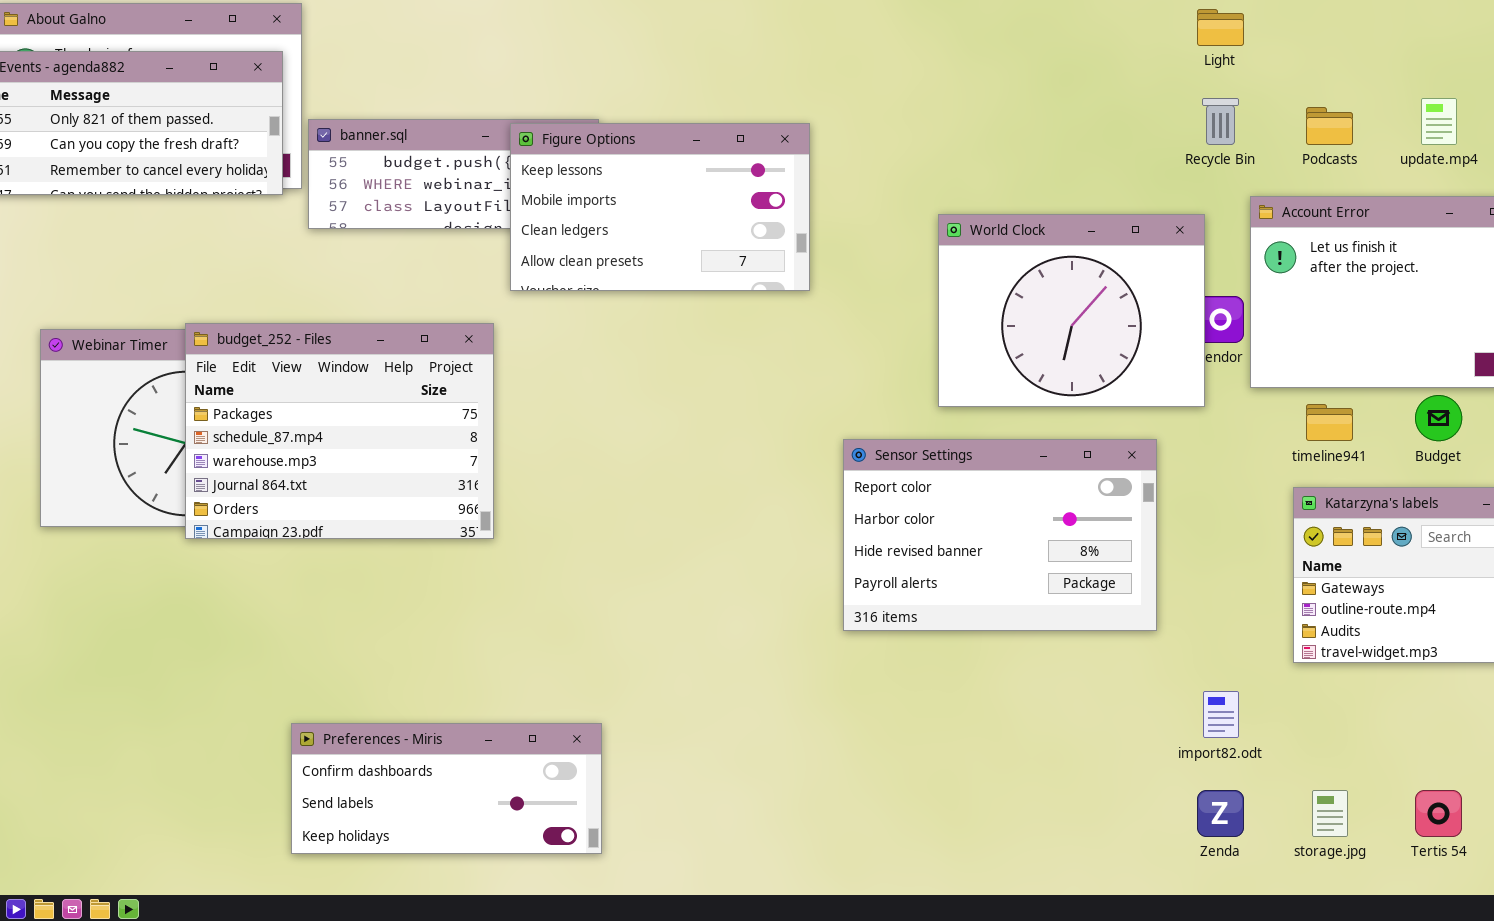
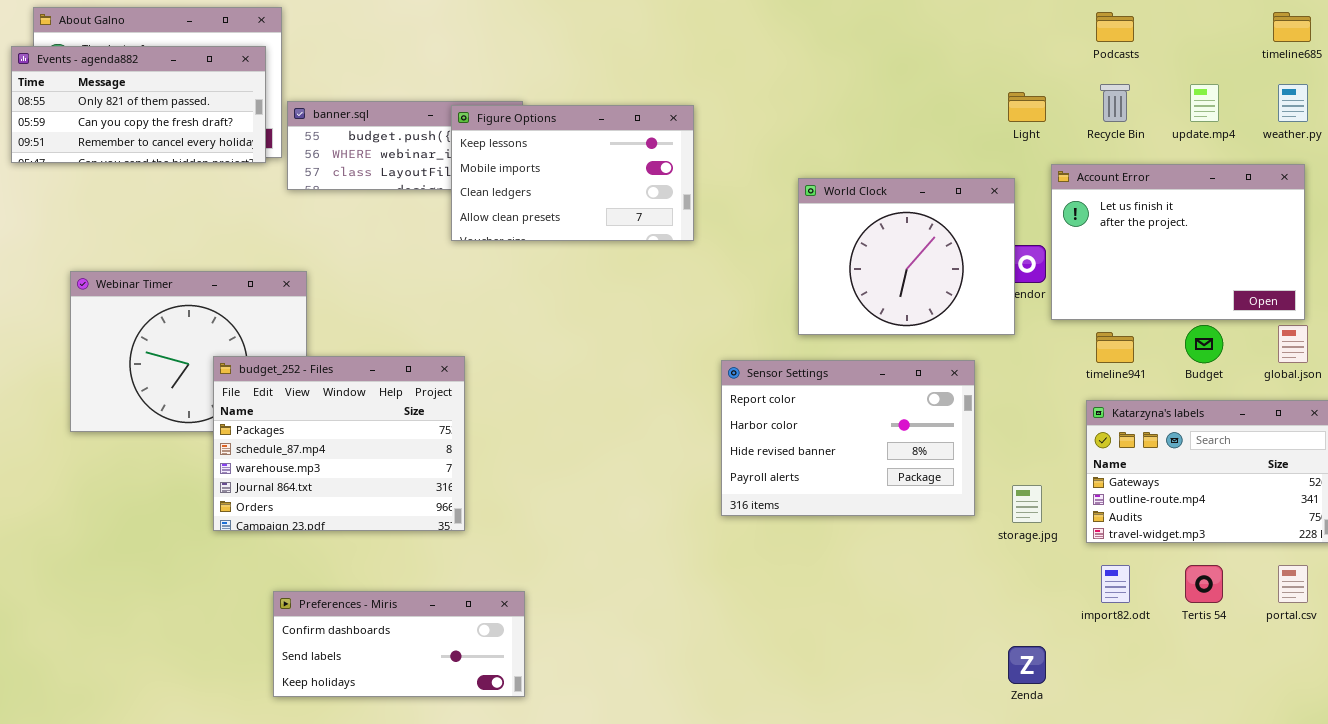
Light: [1197,9,1244,46] -> [1008,92,1046,122], moved
Recycle Bin: [1202,98,1239,145] -> [1100,84,1130,122], moved
Podcasts: [1306,107,1353,145] -> [1096,12,1134,42], moved
budget_252 - Files: [185,323,494,539] -> [213,356,465,531], moved
import82.odt: [1203,691,1239,738] -> [1101,565,1130,603], moved
storage.jpg: [1312,790,1348,837] -> [1012,485,1042,523], moved
Tertis 54: [1415,790,1462,837] -> [1185,565,1223,603], moved

